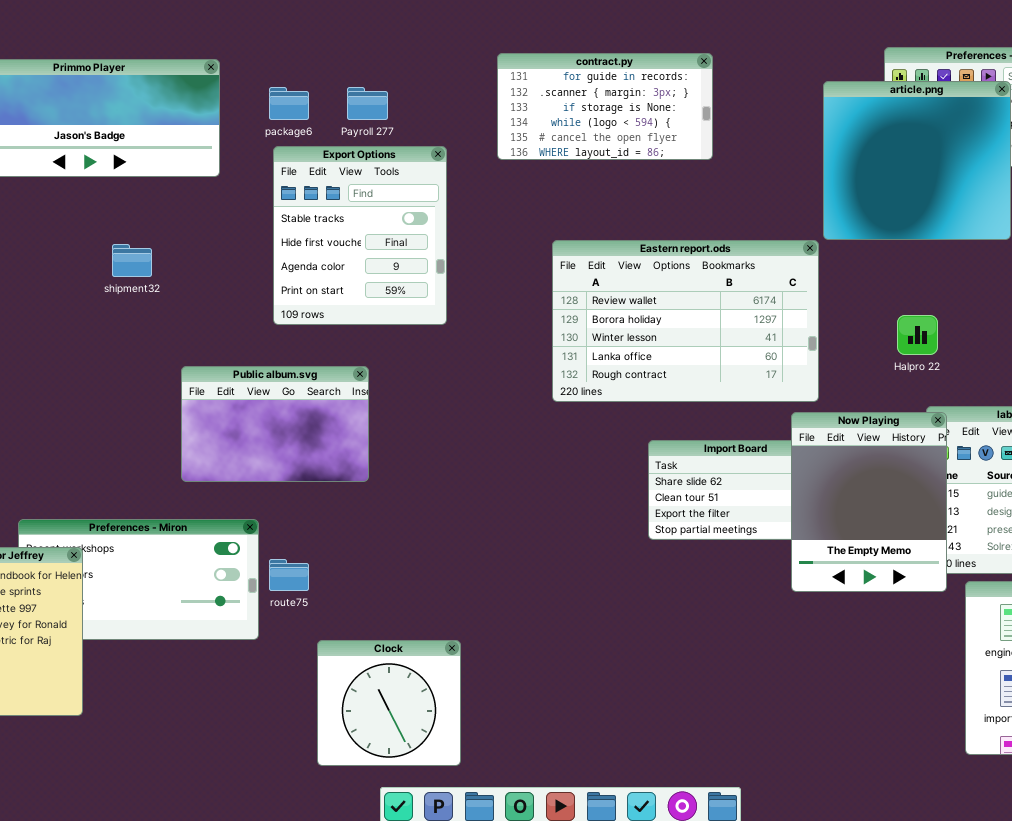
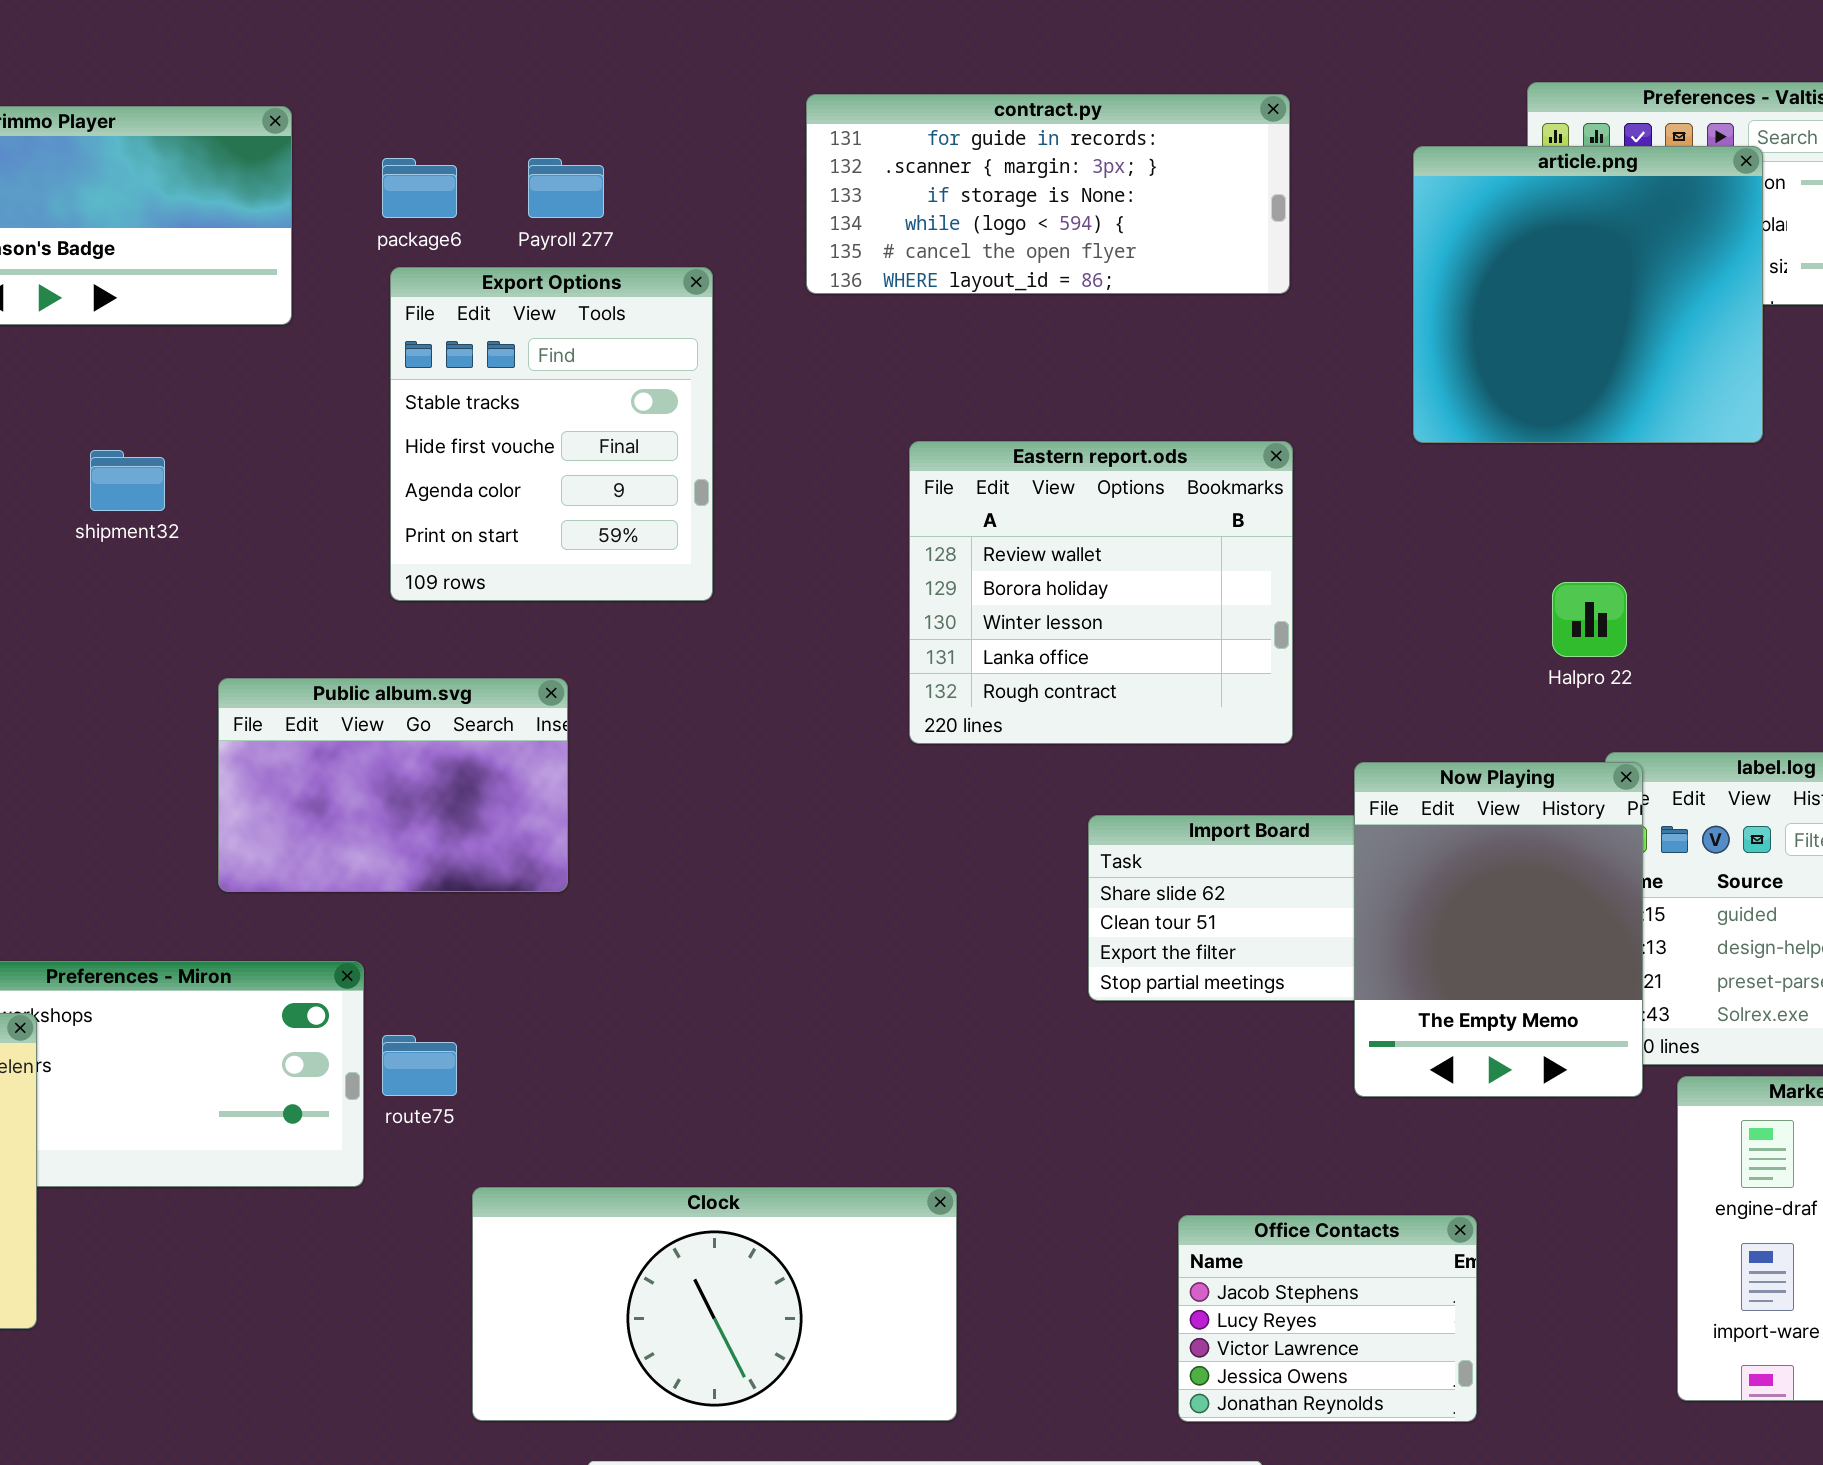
contract.py: [497,53,713,160] -> [806,94,1290,294], resized
Eastern report.ods: [552,240,819,402] -> [909,441,1293,744], resized
Clock: [317,640,461,766] -> [472,1187,957,1421], resized
Office Contacts: none -> [1178,1215,1477,1422], opened

